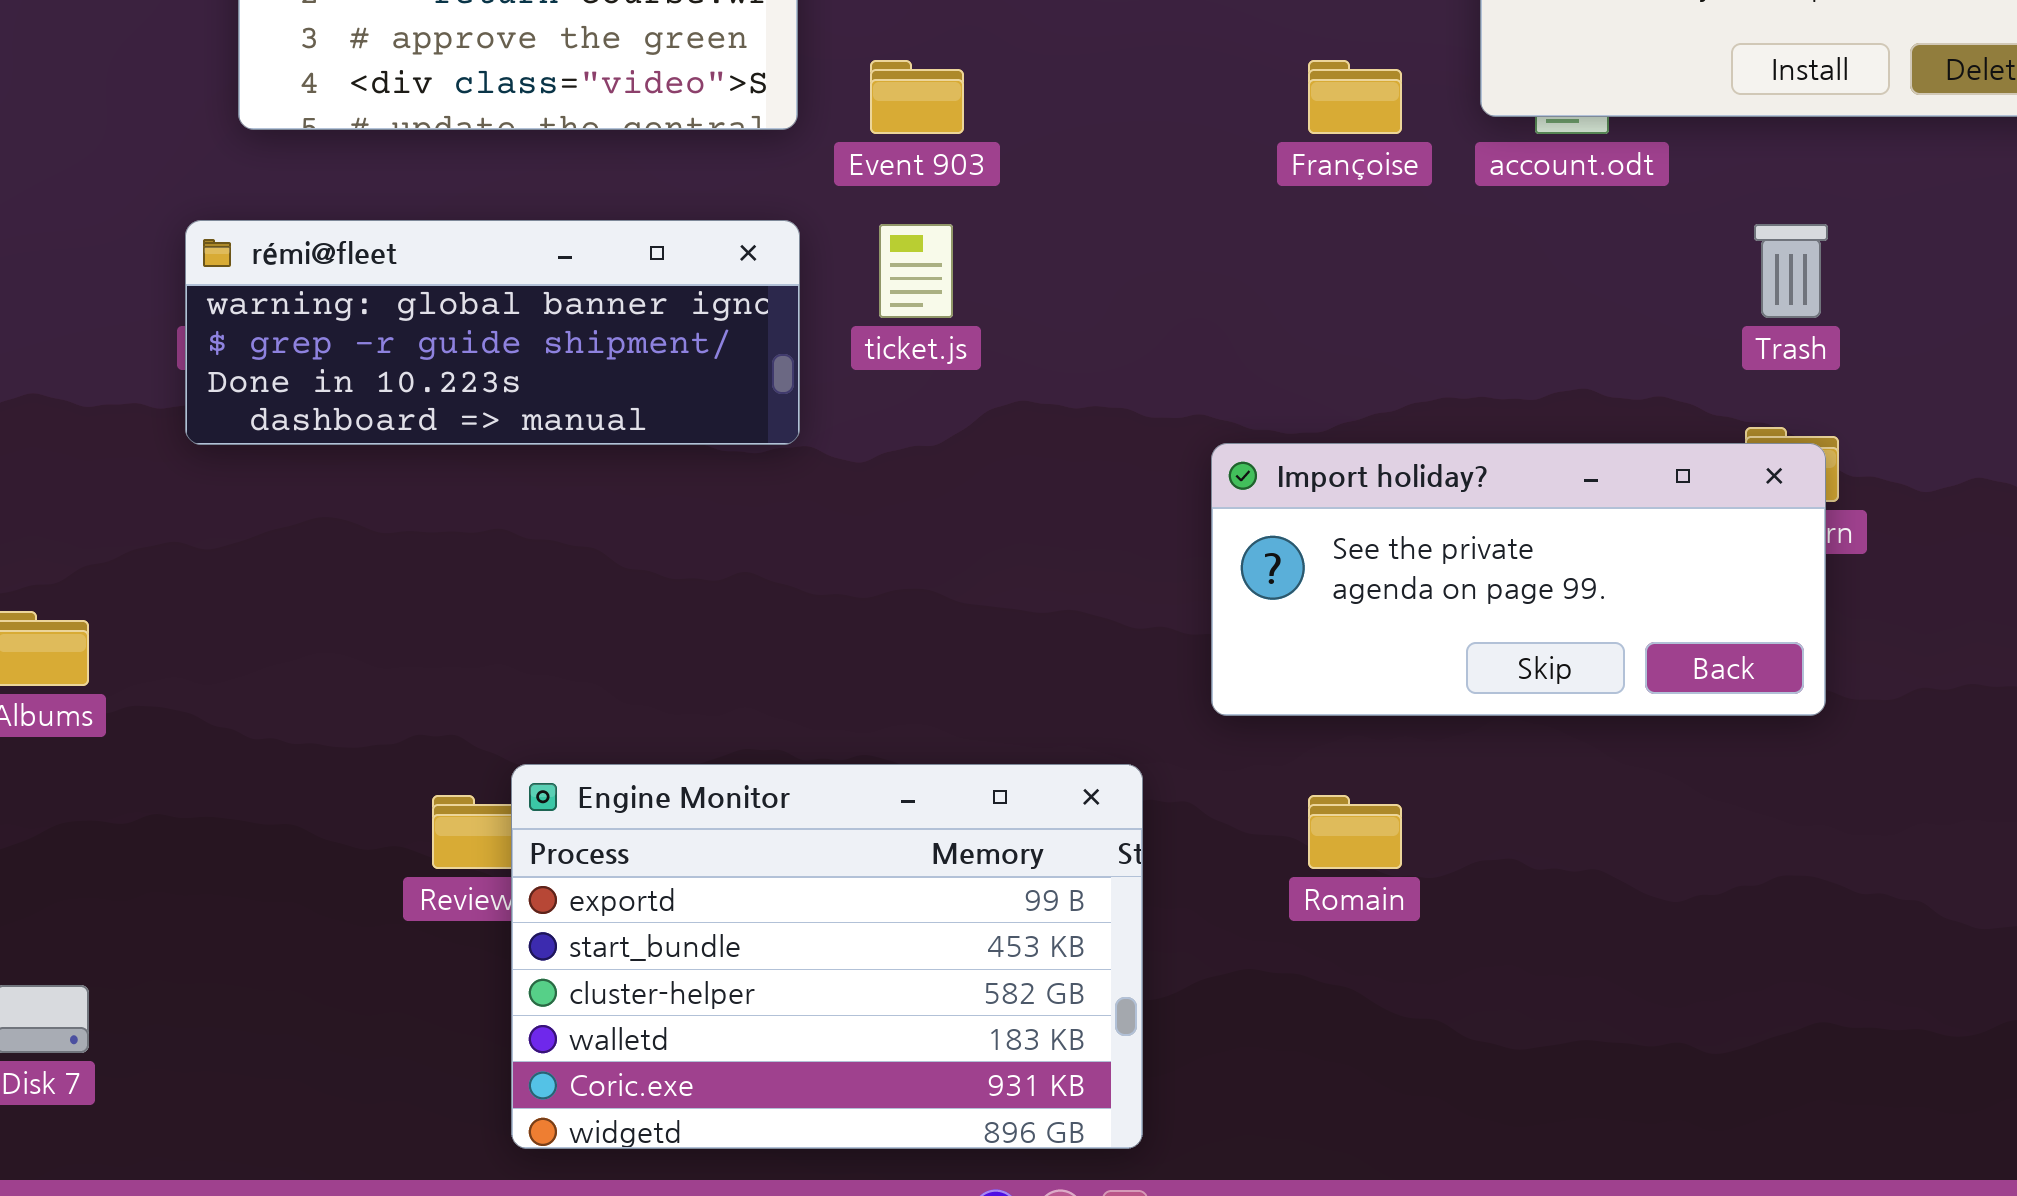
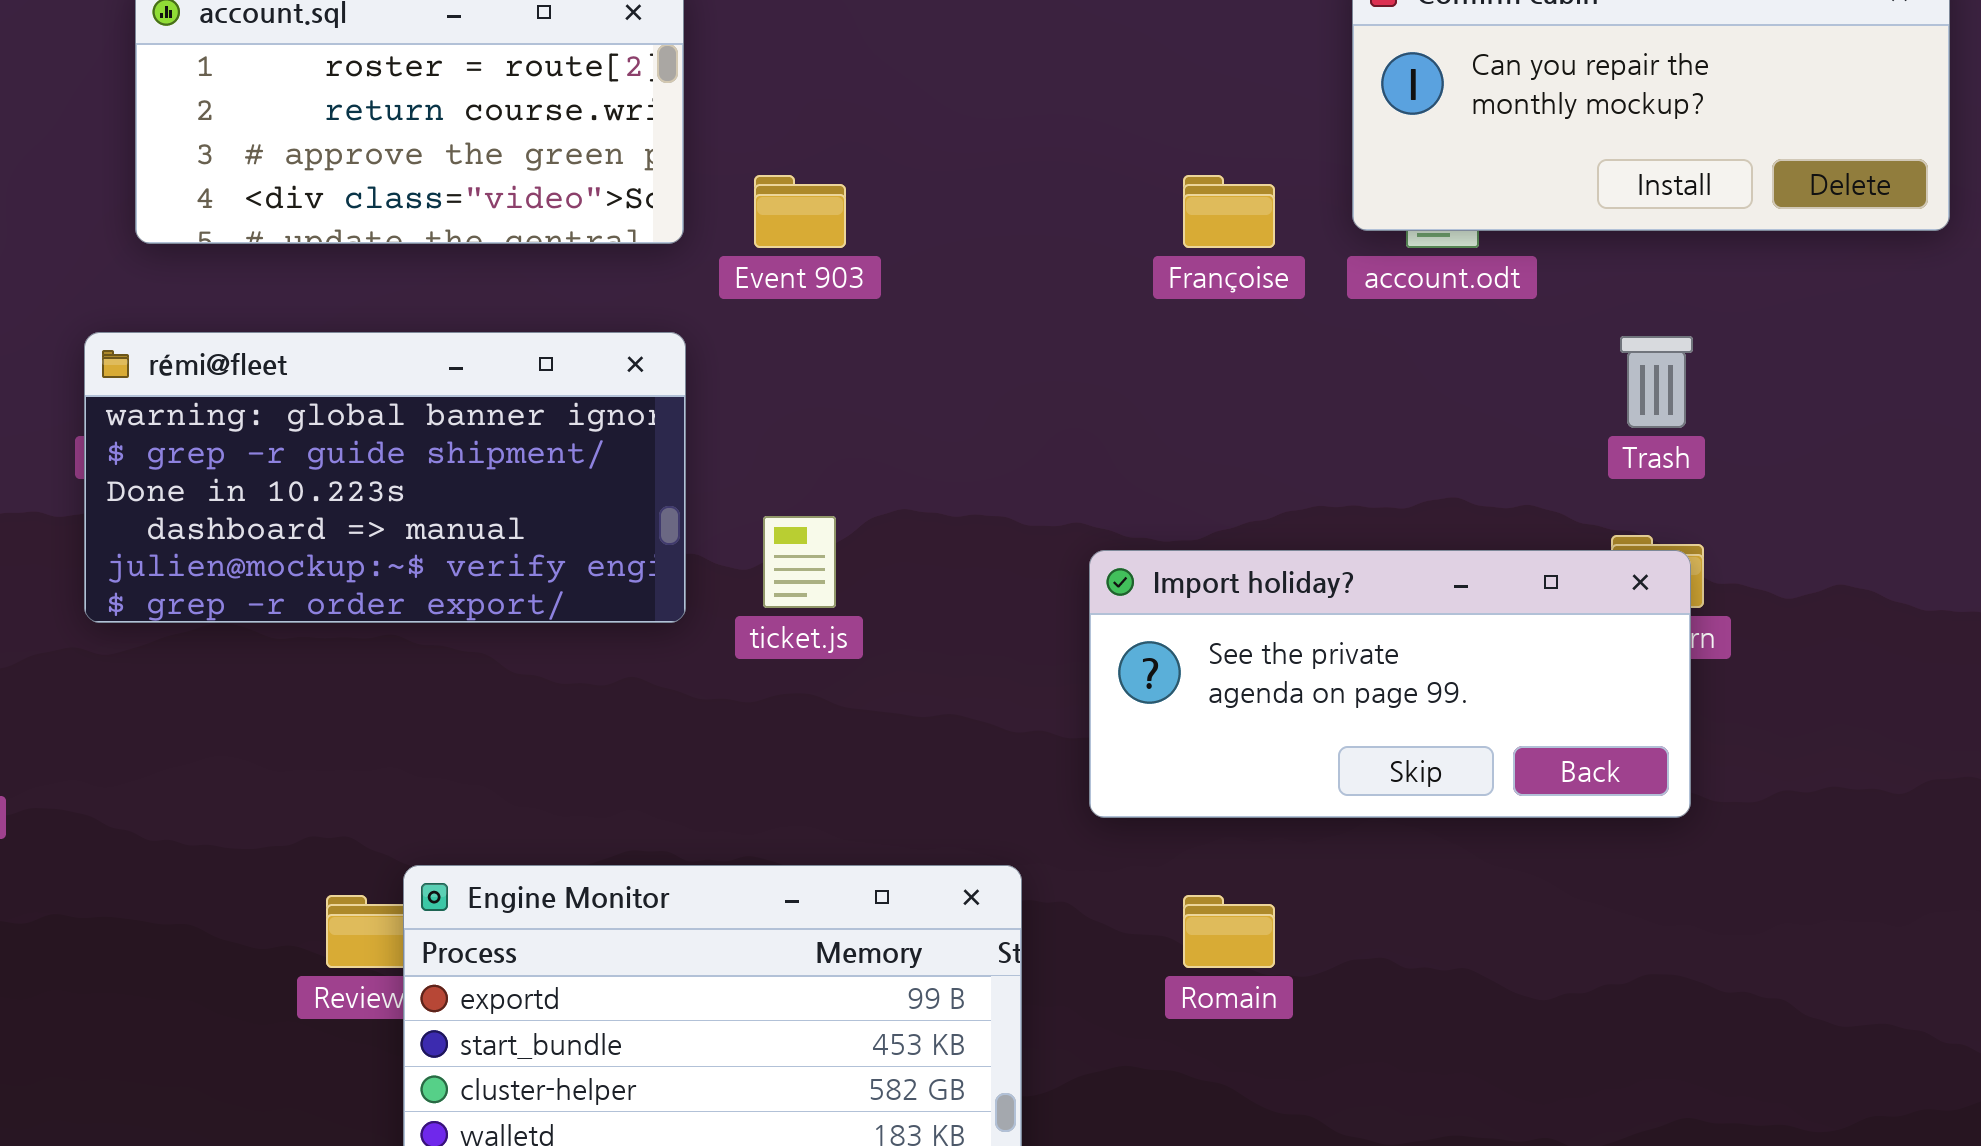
rémi@fleet: [185,220,800,445] -> [84,332,686,623], resized
ticket.js: [879,224,953,318] -> [763,516,836,608], moved

